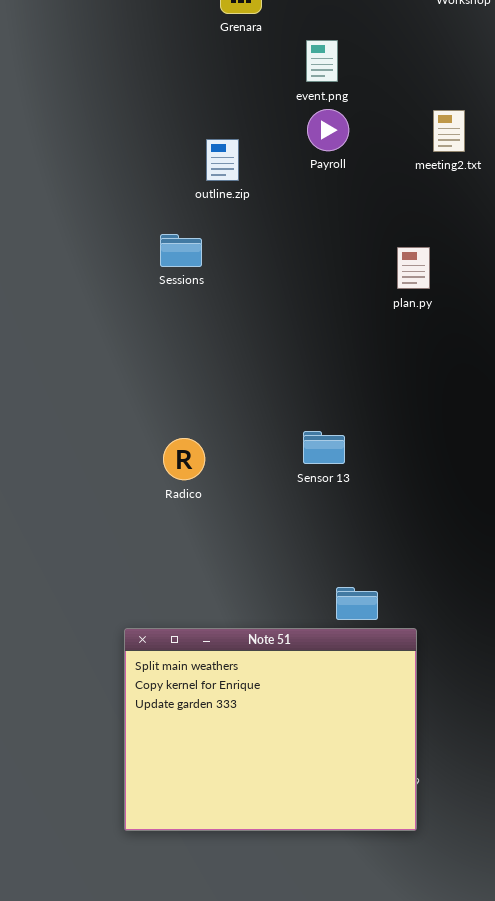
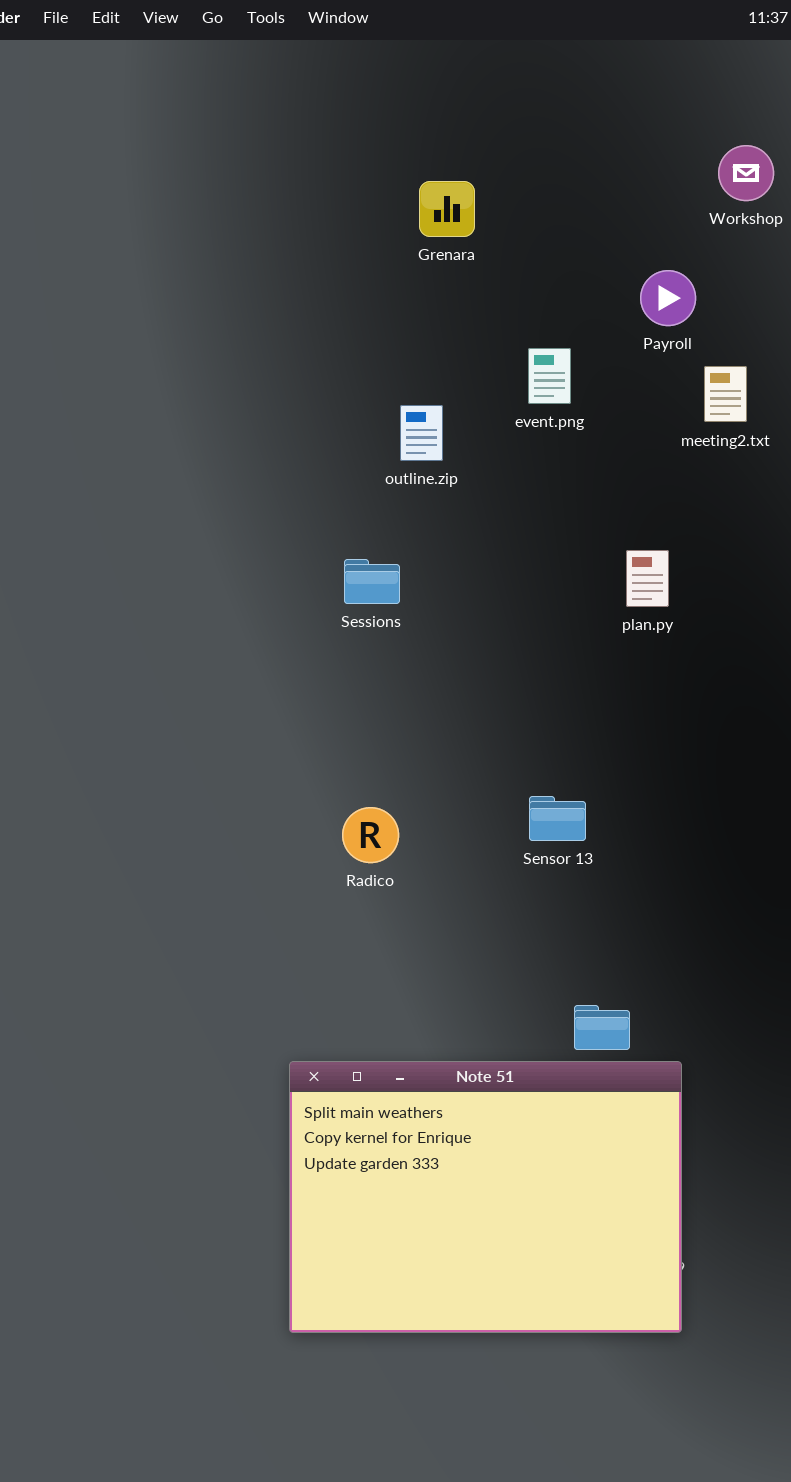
event.png: [306,40,338,82] -> [528,348,571,404], moved
Payroll: [307,109,349,151] -> [640,270,696,326], moved
Sessions: [160,234,202,267] -> [344,559,400,604], moved
plan.py: [397,247,430,289] -> [626,550,669,607], moved

